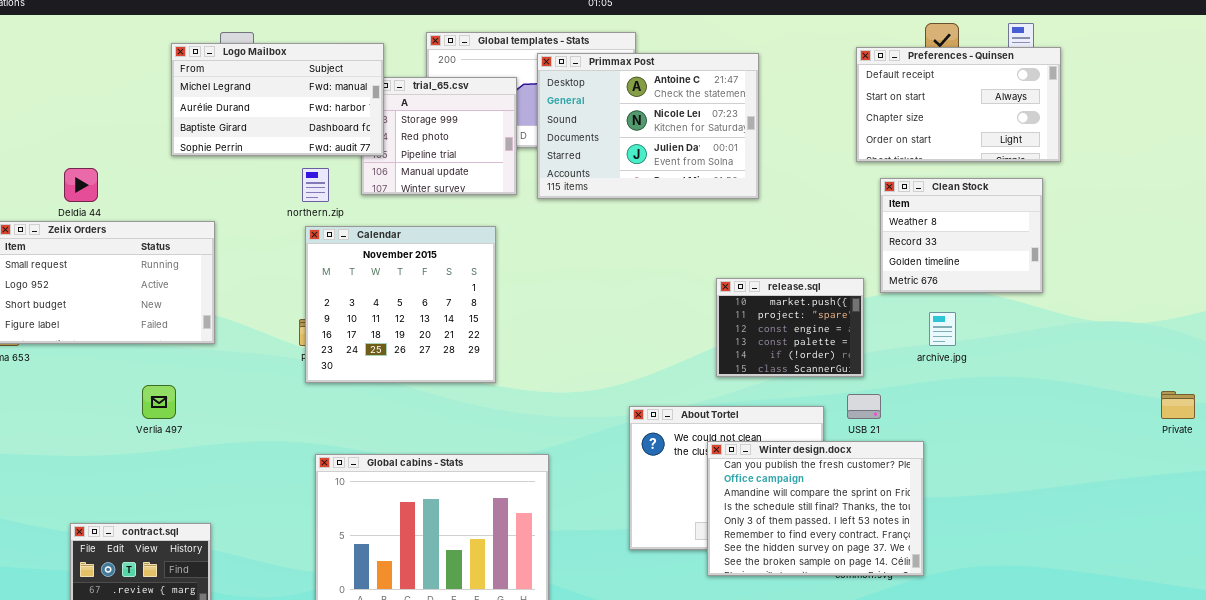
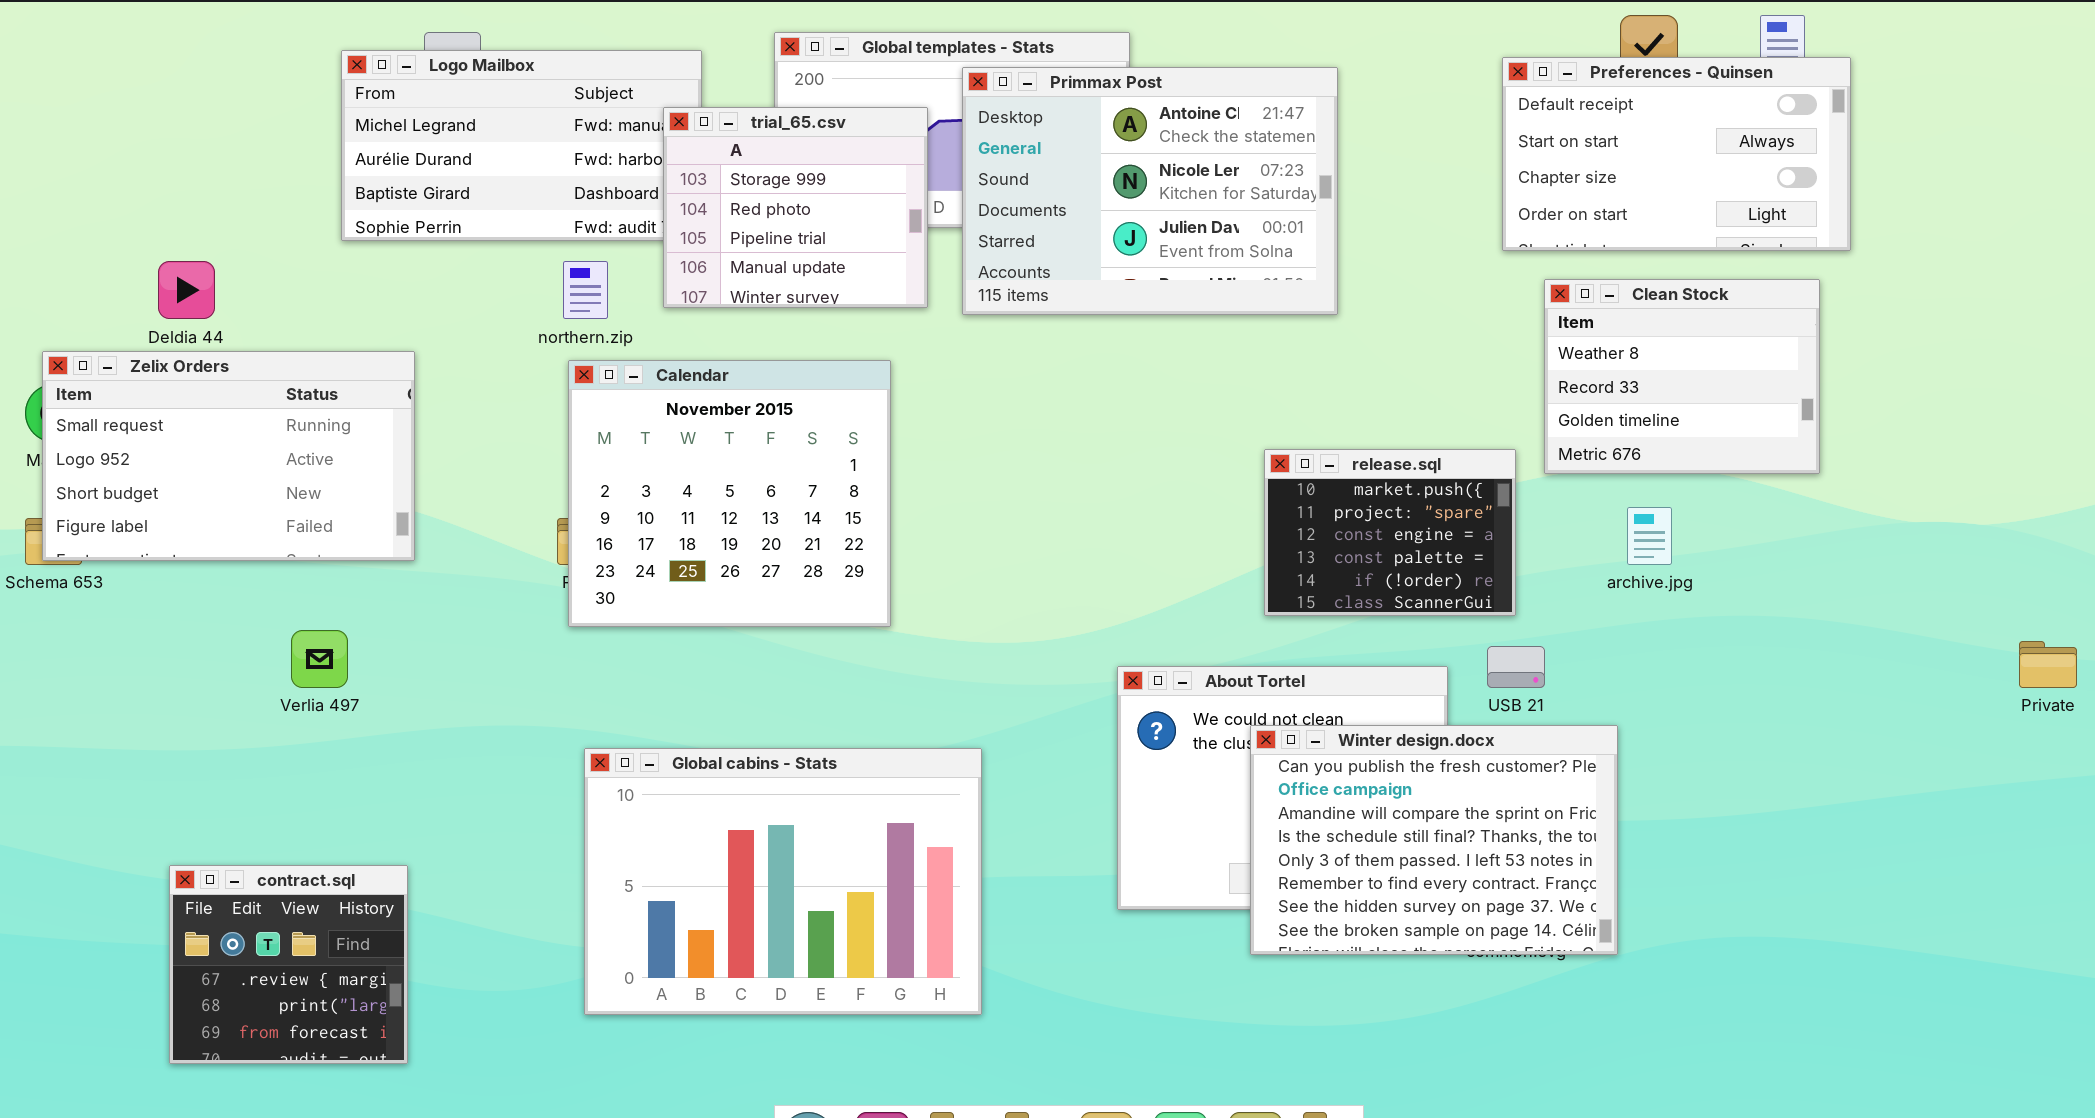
trial_65.csv: [361,77,517,195] -> [663,107,928,308], raised

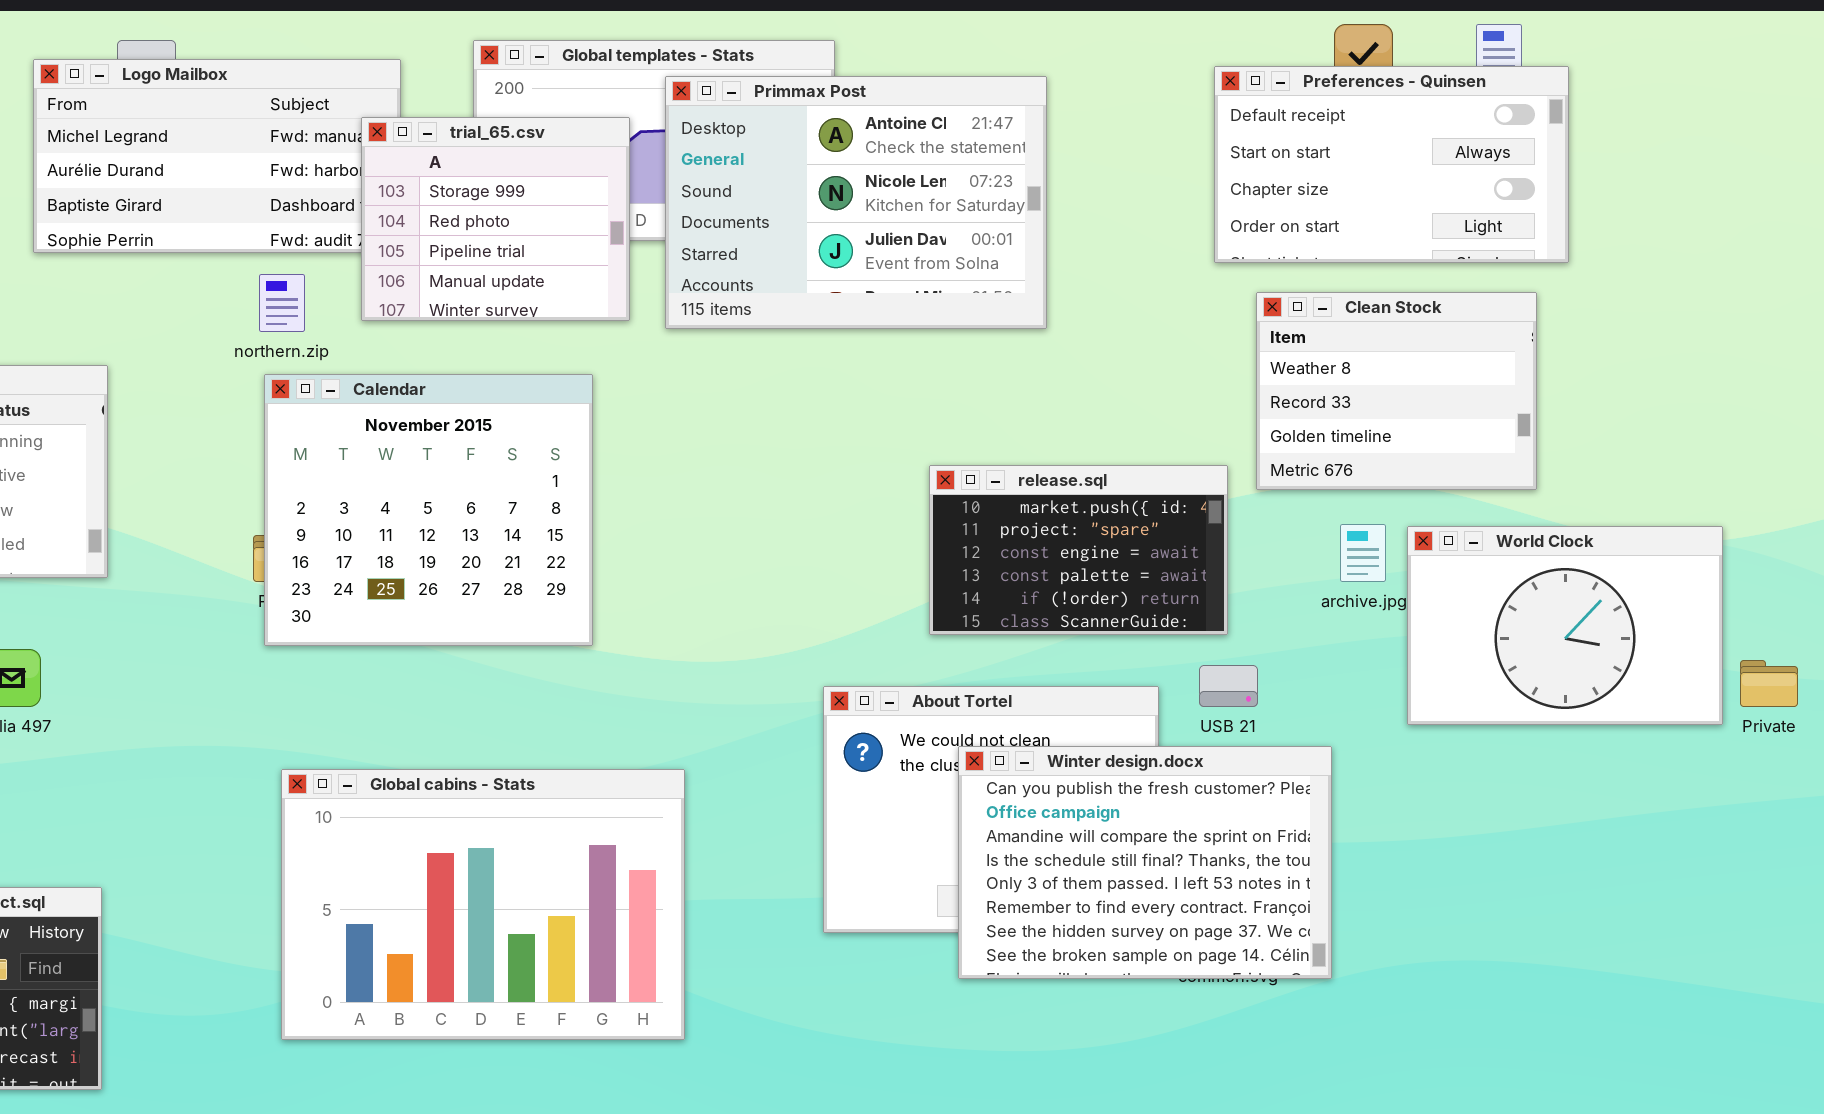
release.sql: [1264,449,1516,616] -> [929,465,1228,635], resized
World Clock: none -> [1407,526,1723,725], opened

